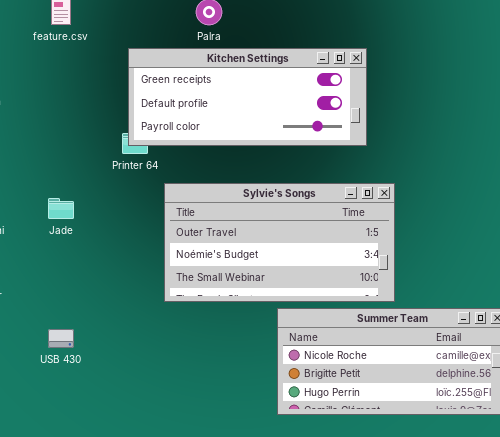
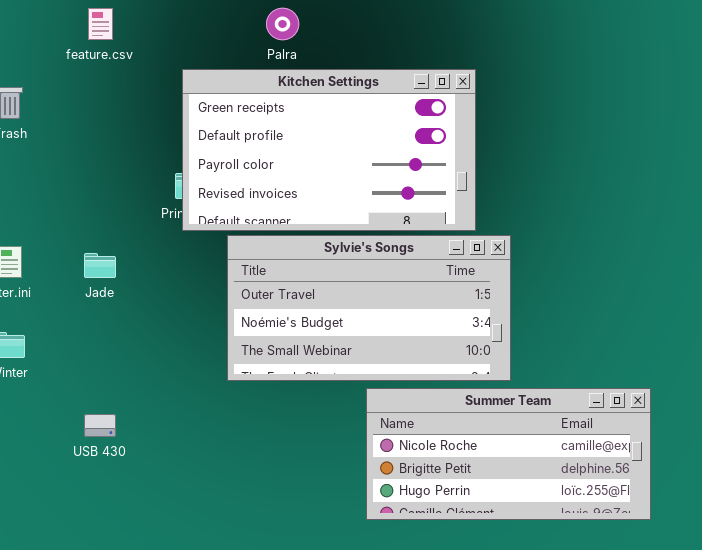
Kitchen Settings: [128,48,367,146] -> [182,69,476,231], resized

